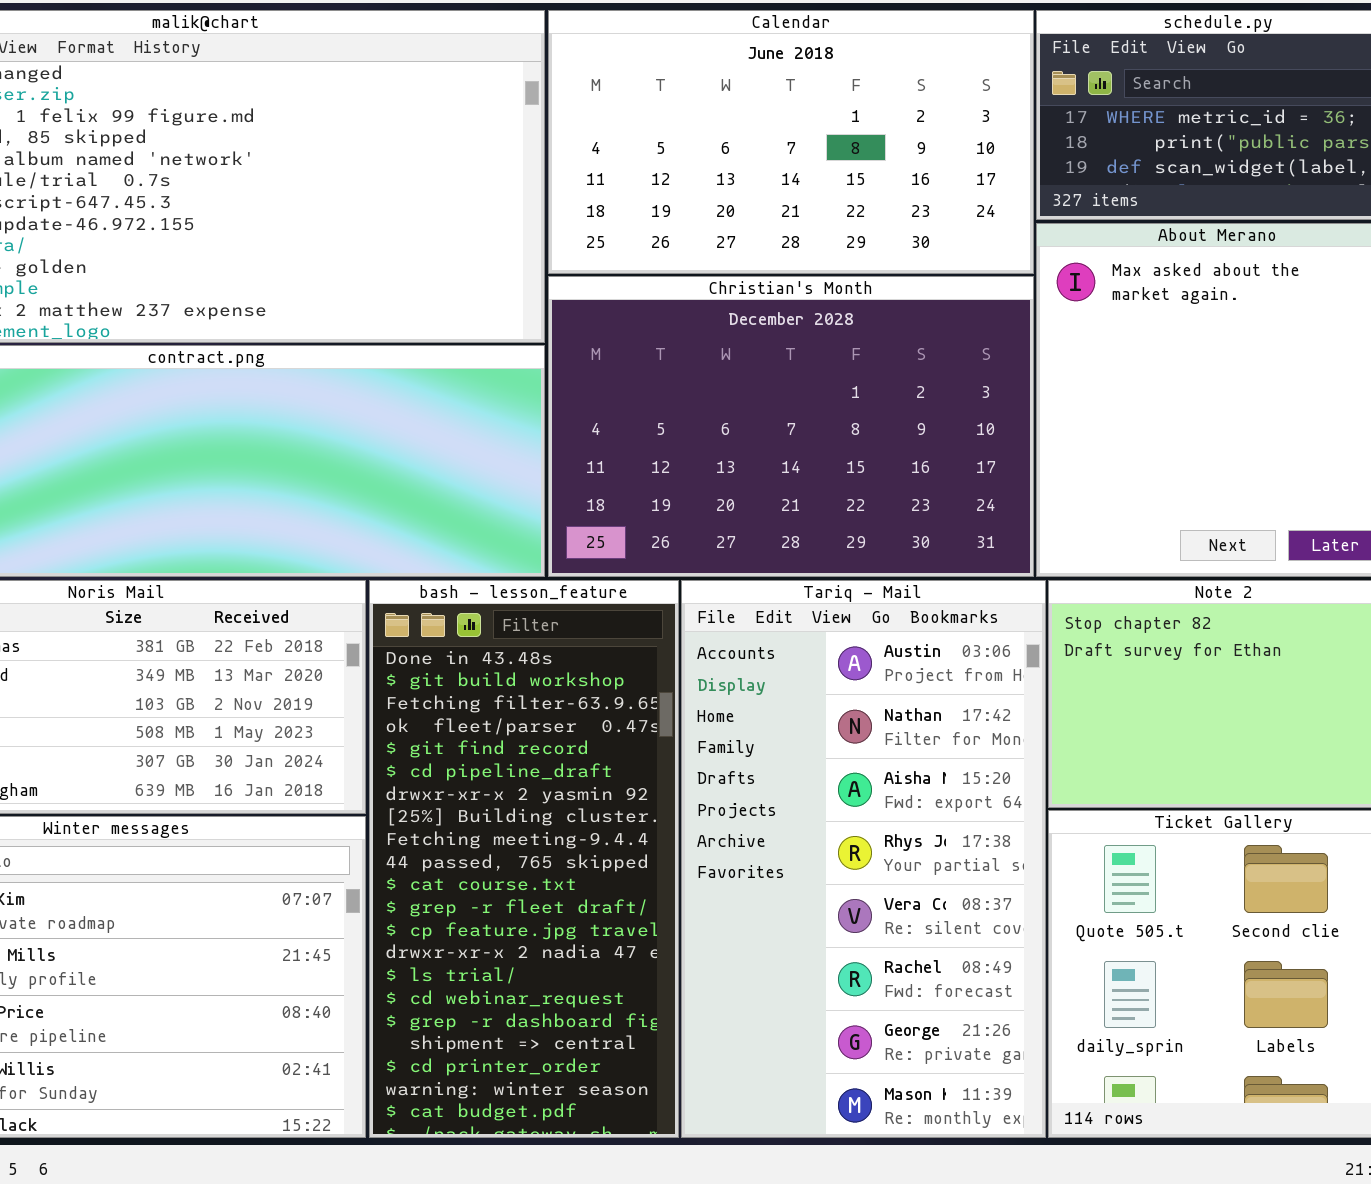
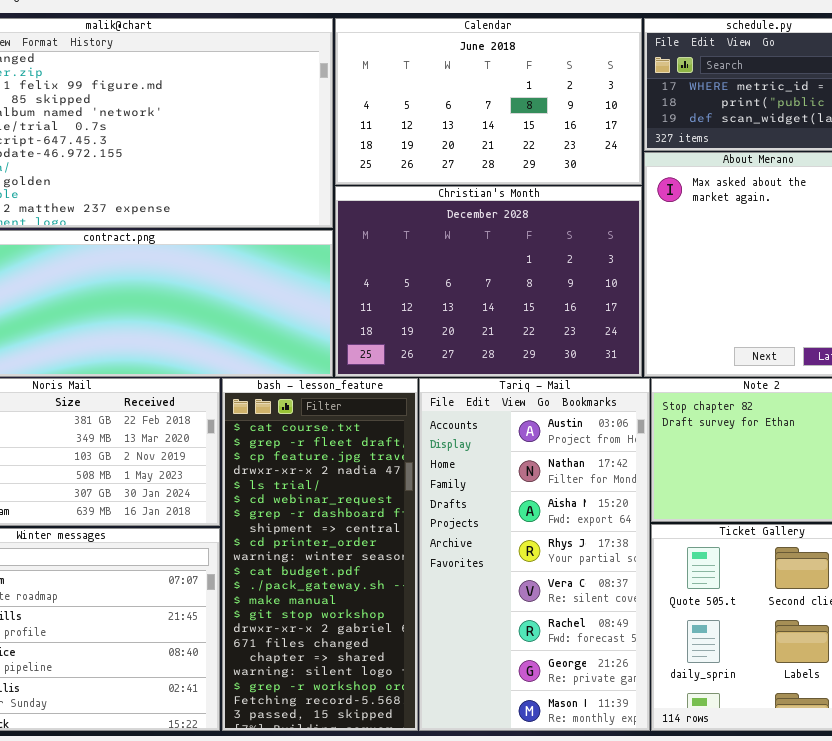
bash - lesson_feature: [369,580,679,1138] -> [222,378,418,731], scrolled down 10 rows

